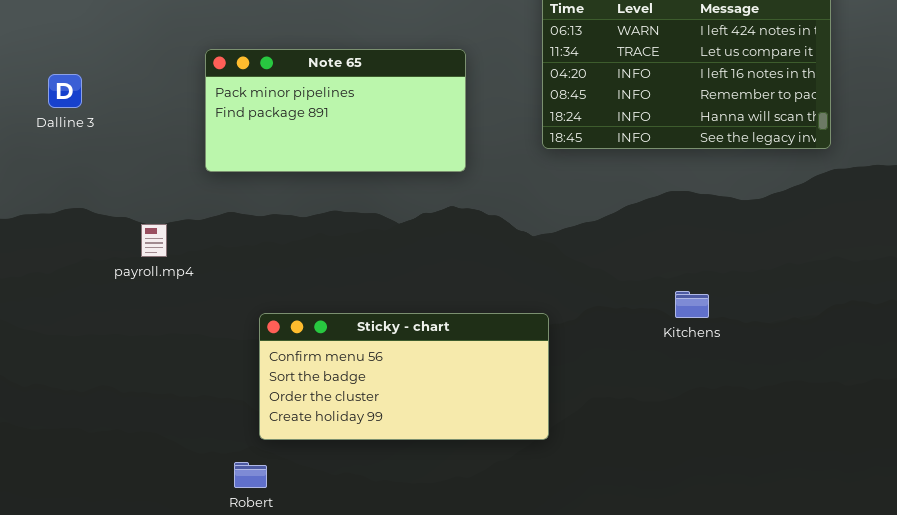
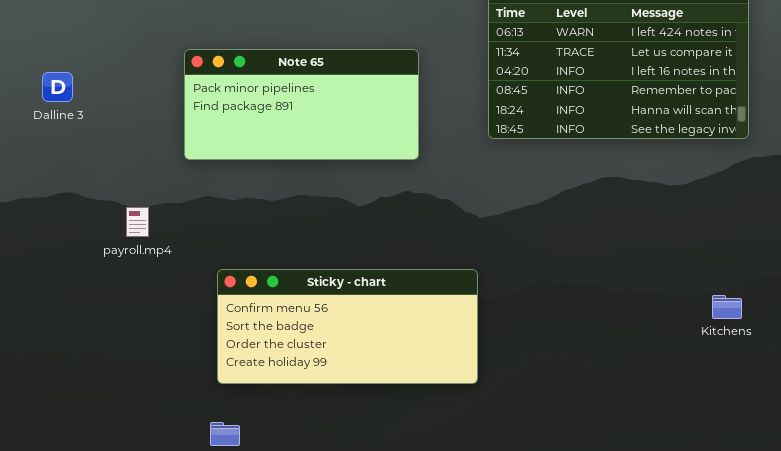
Kitchens: [675,291,709,318] -> [712,295,742,319], moved
Sticky - chart: [259,313,549,440] -> [217,269,478,384], moved

